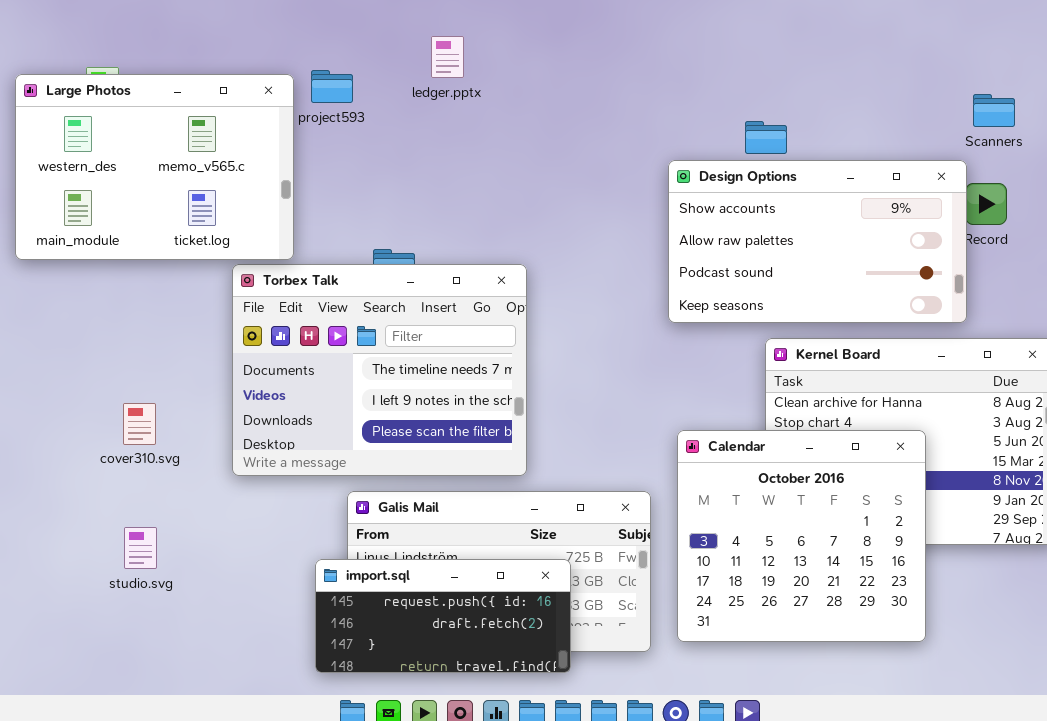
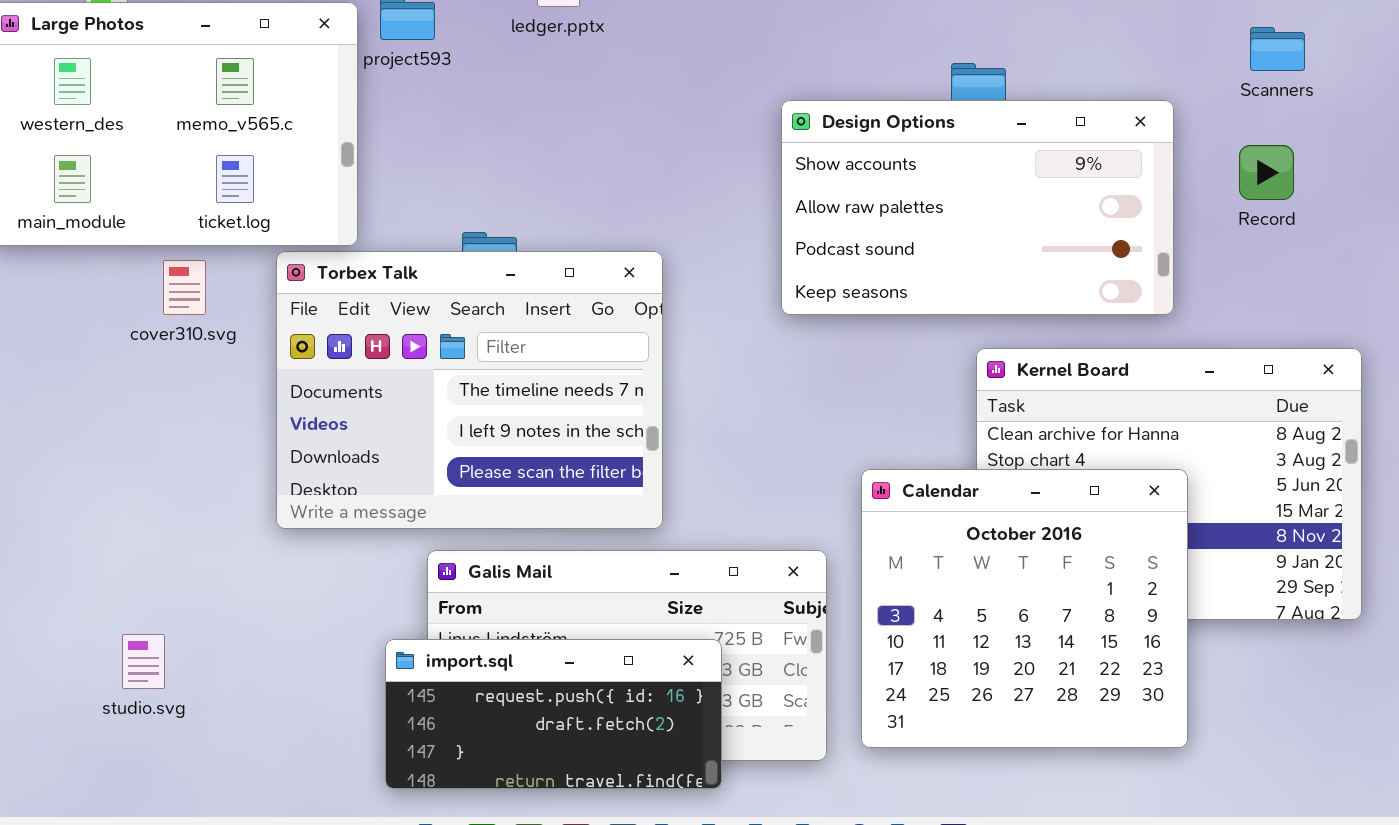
Design Options: [668,160,967,323] -> [781,100,1174,315], moved
cover310.svg: [123,403,156,445] -> [163,260,206,315], moved
studio.svg: [124,527,157,569] -> [122,634,165,689], moved

